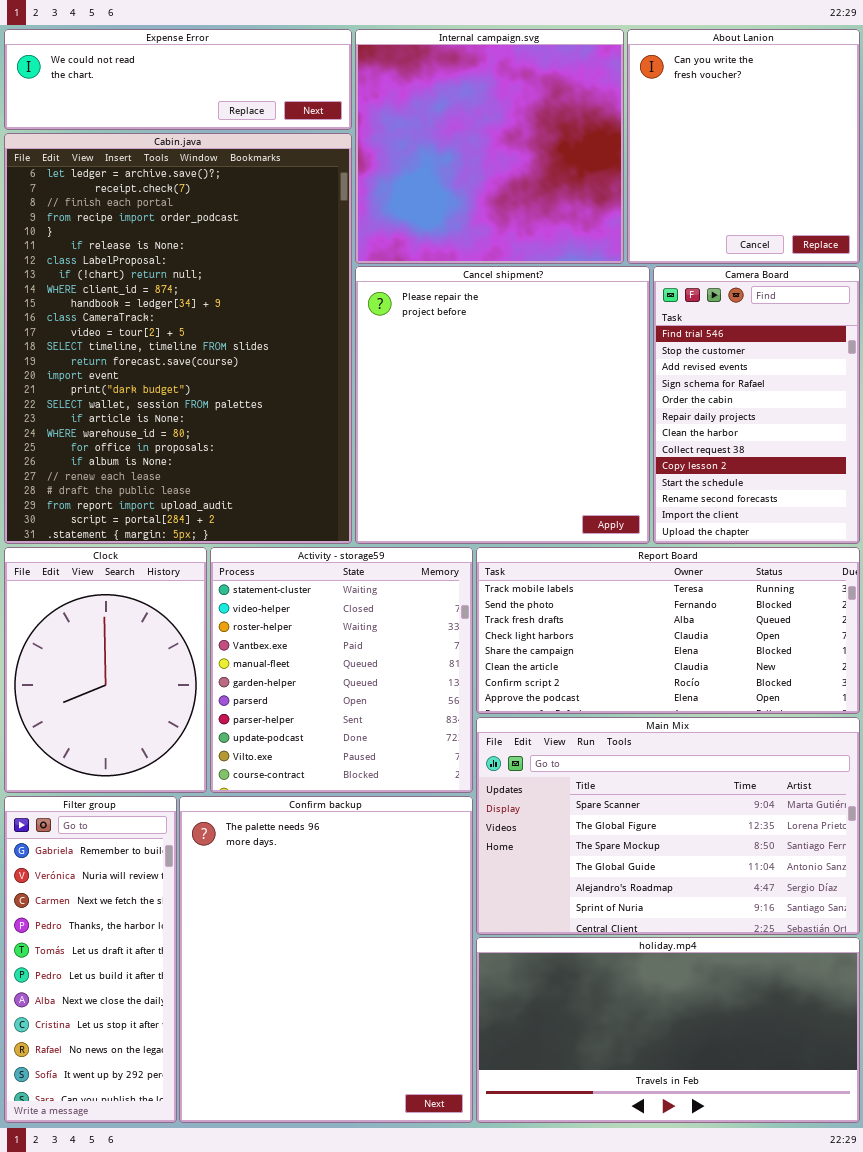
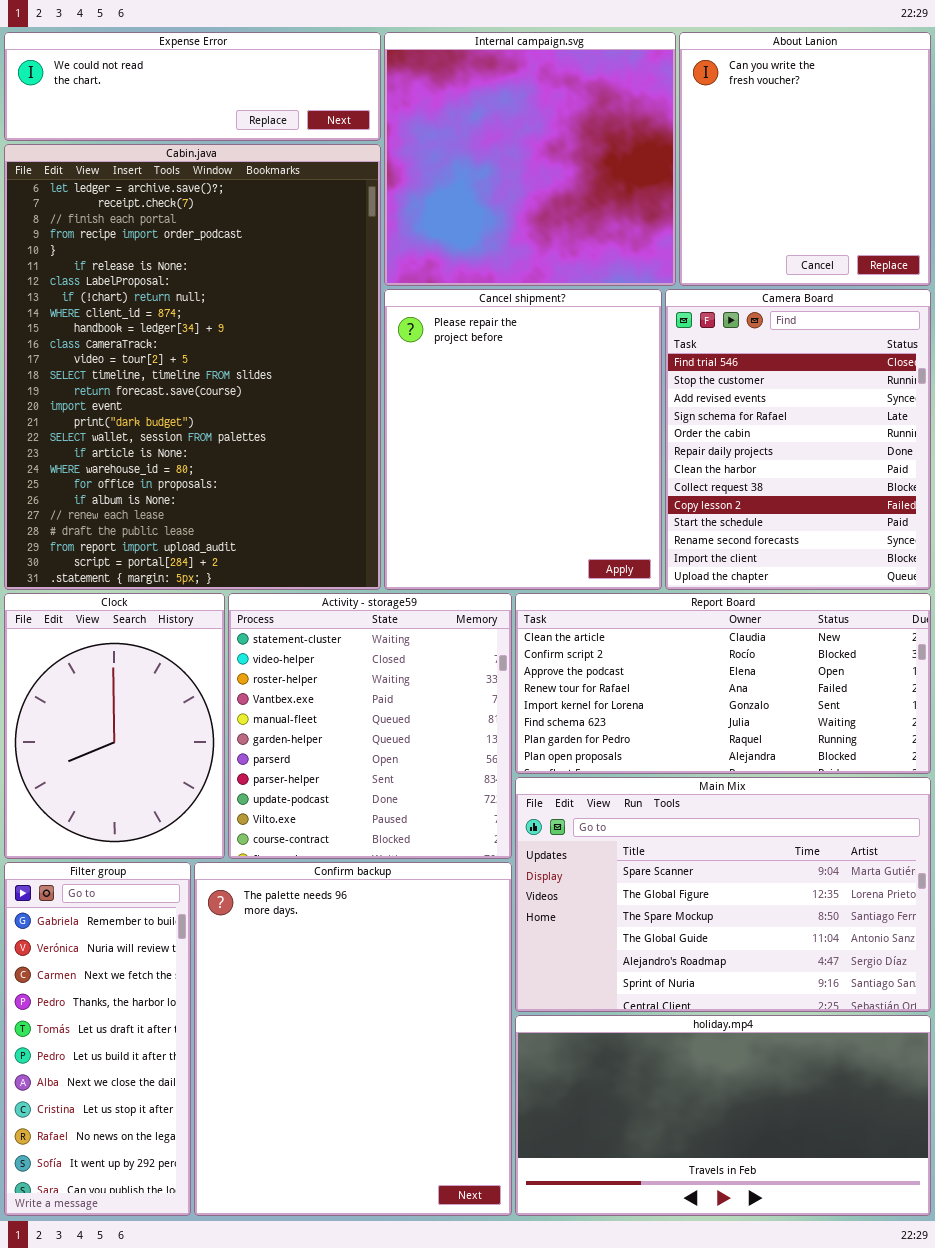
Cancel shipment?: [355,266,650,544] -> [384,289,662,590], resized
Camera Board: [653,266,860,544] -> [665,289,931,590], resized
Report Board: [476,547,860,714] -> [515,593,931,774], scrolled down 5 rows

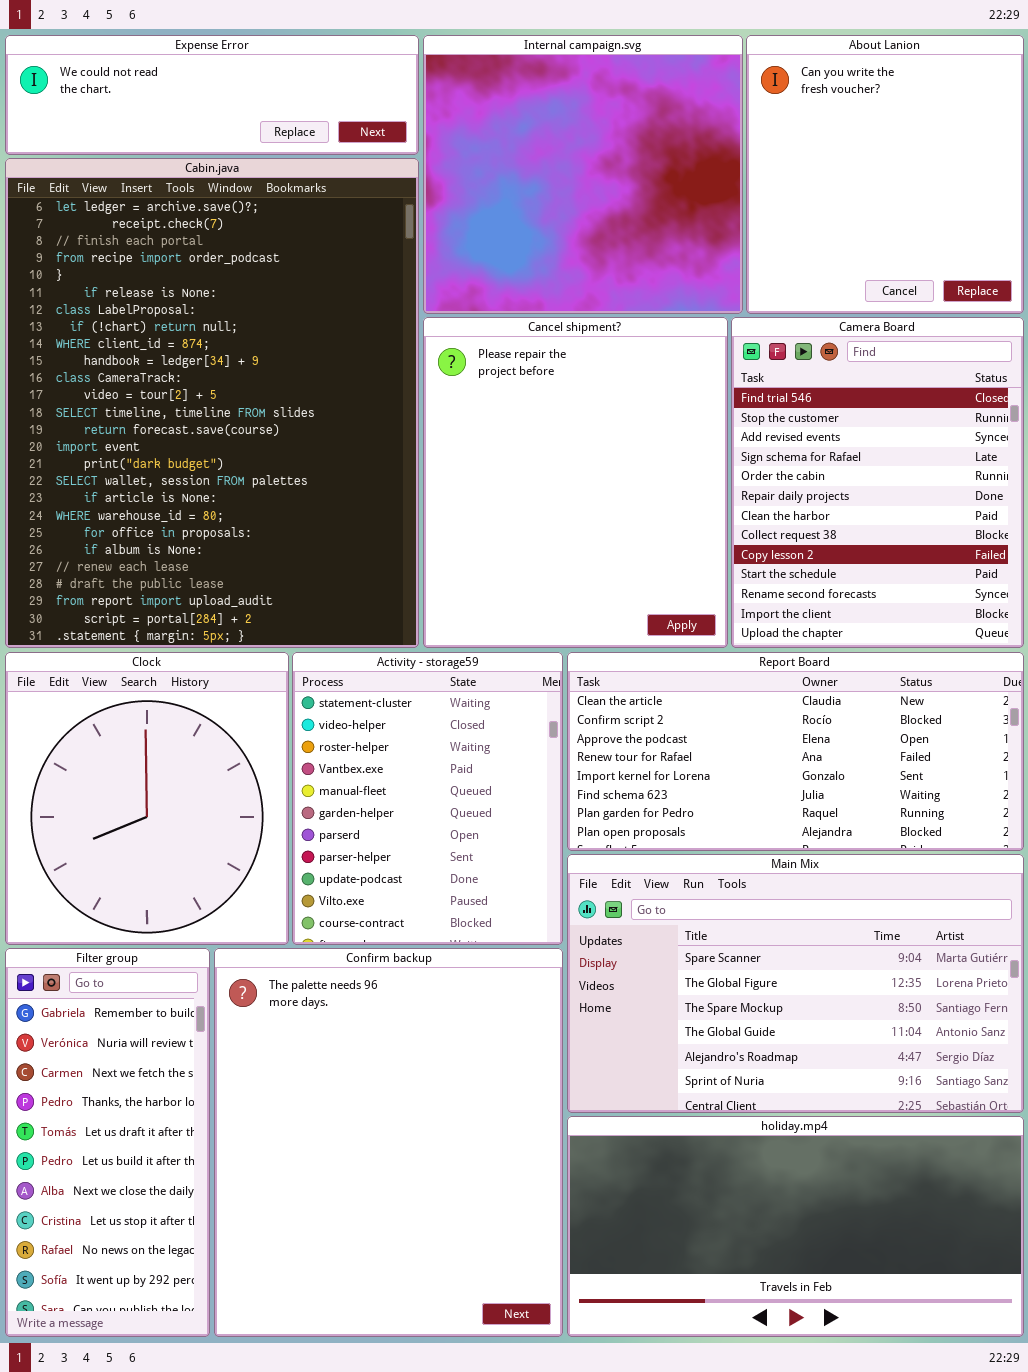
Clock: [4,593,225,859] -> [5,652,289,945], resized
Activity - storage59: [228,593,512,859] -> [292,652,563,945], resized

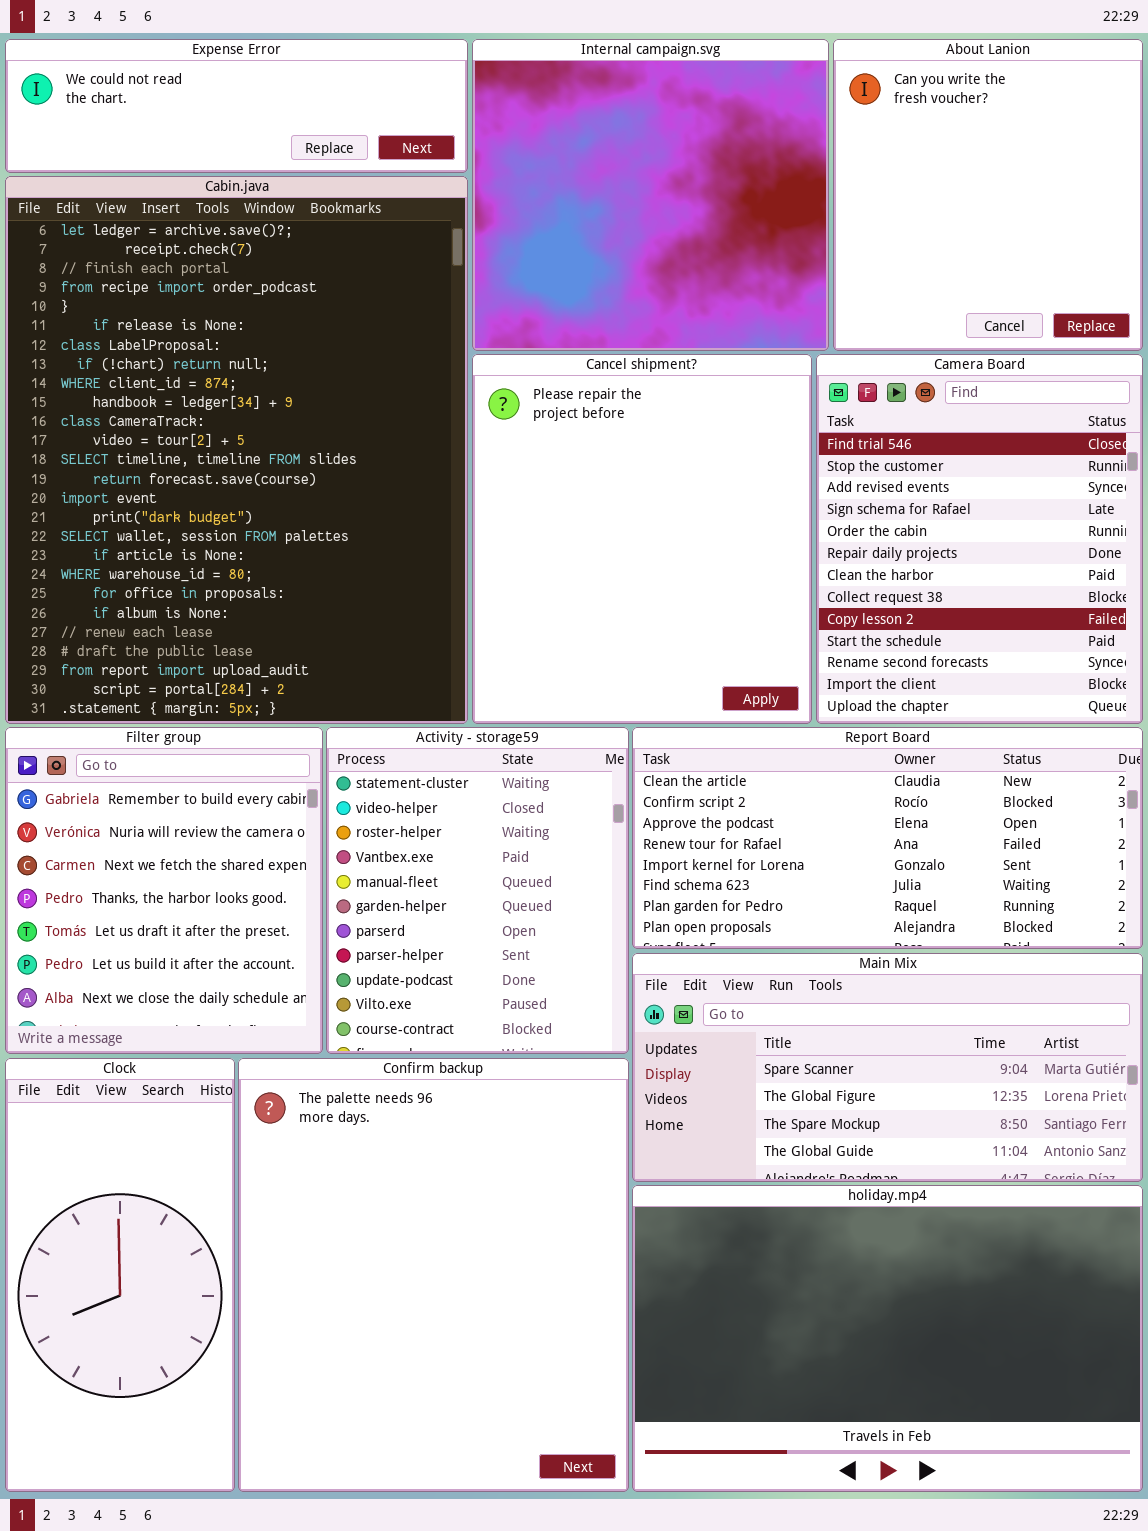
Clock: [5,652,289,945] -> [5,1058,235,1492], moved, resized
Main Mix: [567,854,1024,1113] -> [632,953,1143,1182], resized
Filter group: [5,948,210,1337] -> [5,727,323,1054], moved, resized
holiday.mp4: [567,1116,1024,1337] -> [632,1185,1143,1492], resized

